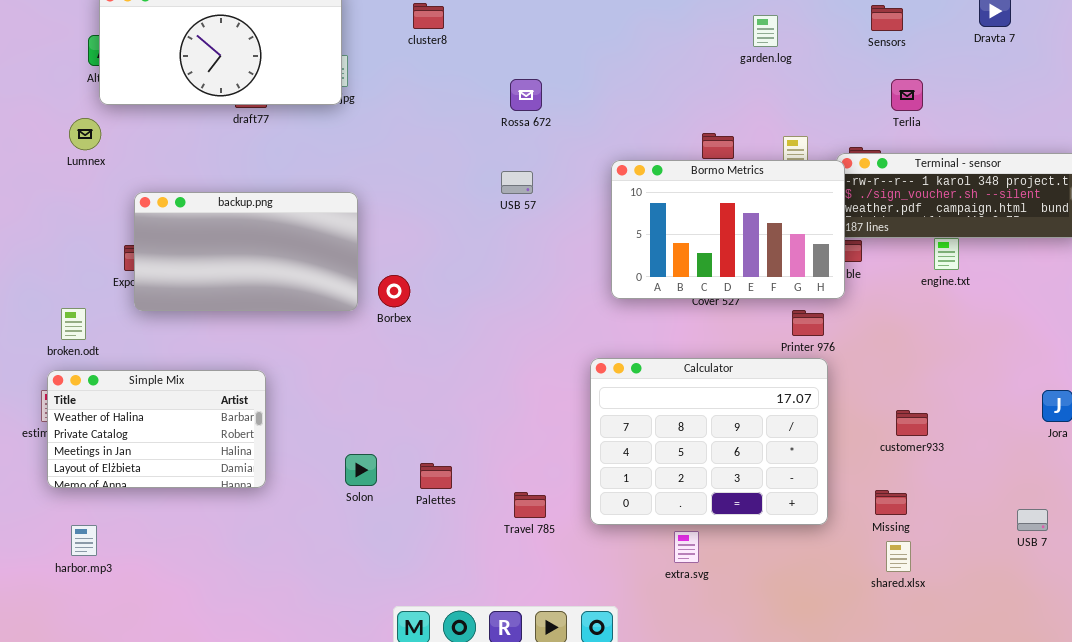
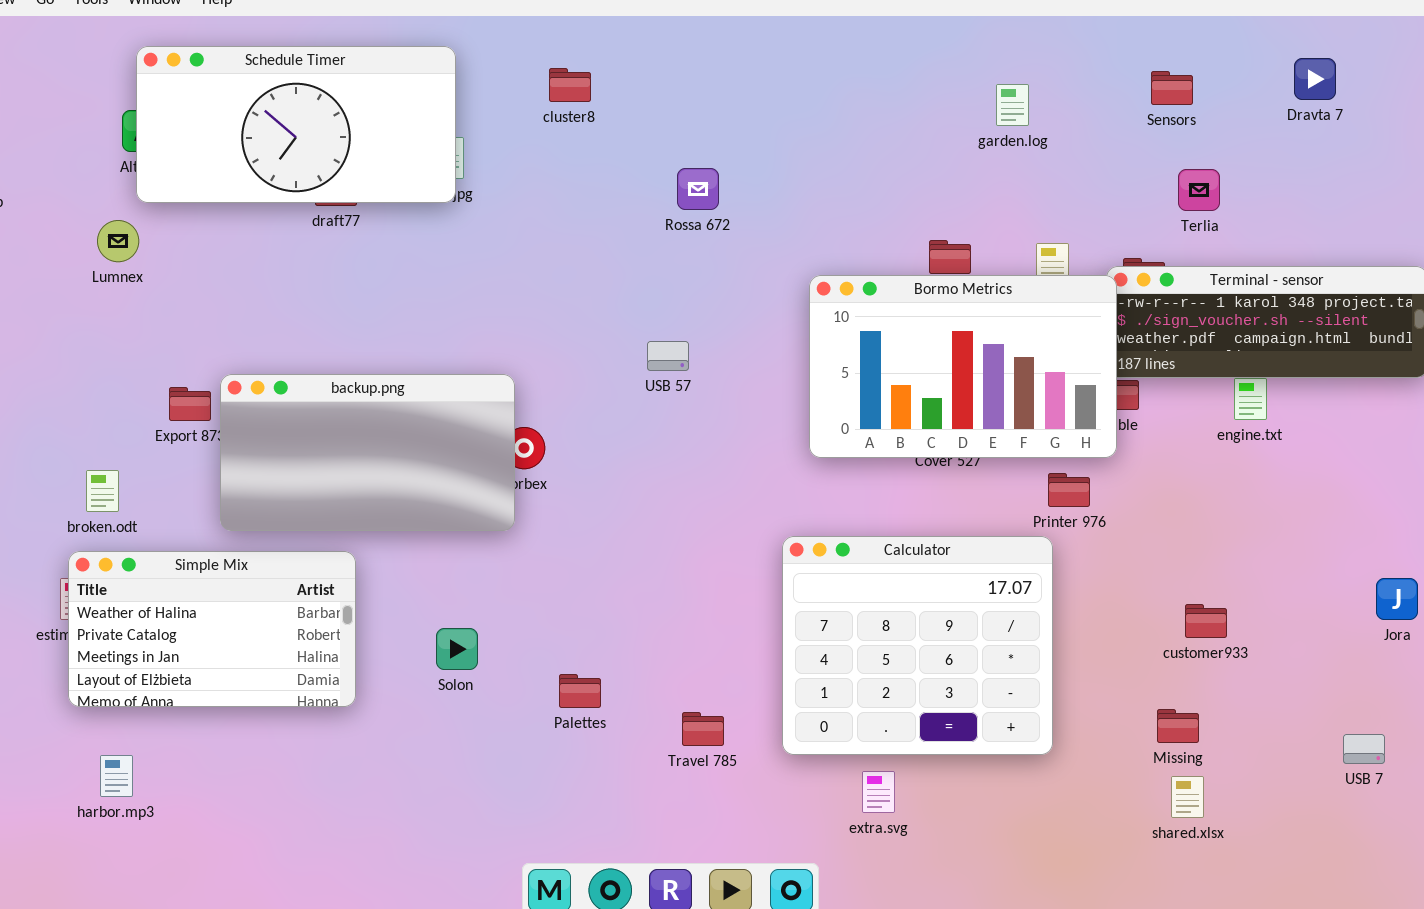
USB 57: [501,171,533,194] -> [647,341,689,371], moved
backup.png: [134,192,358,311] -> [220,374,515,531], moved
Calculator: [590,358,828,525] -> [782,536,1053,755], resized
Solon: [345,454,377,486] -> [436,628,478,670], moved
extra.svg: [674,531,699,563] -> [862,771,895,813], moved

